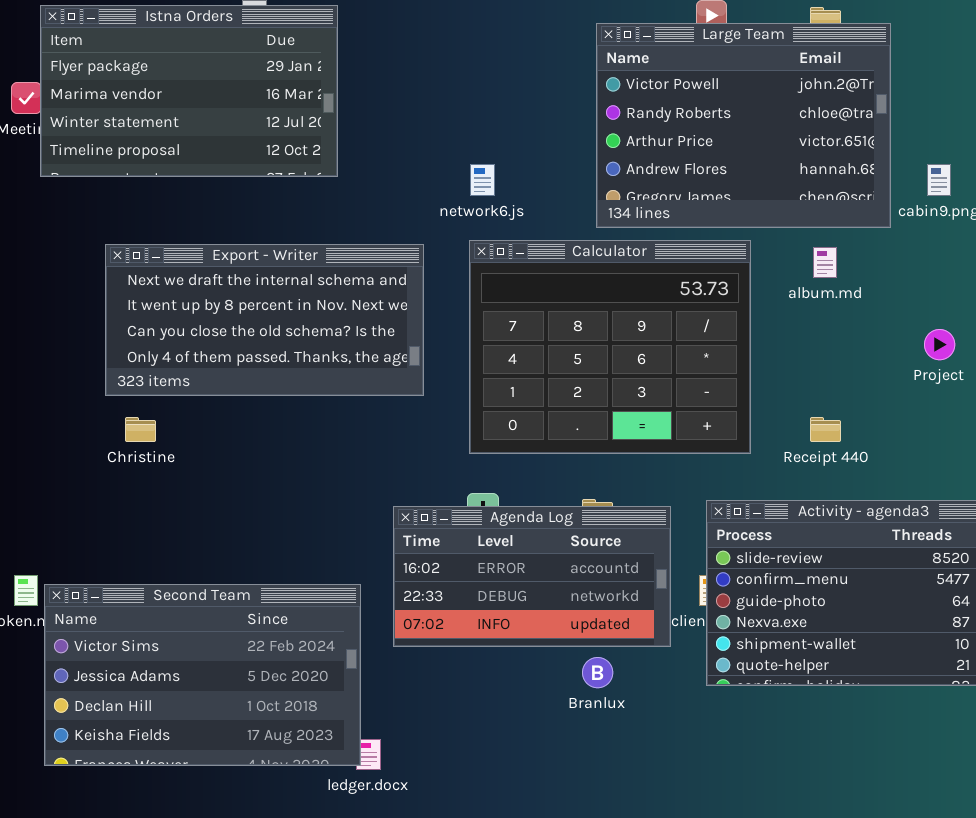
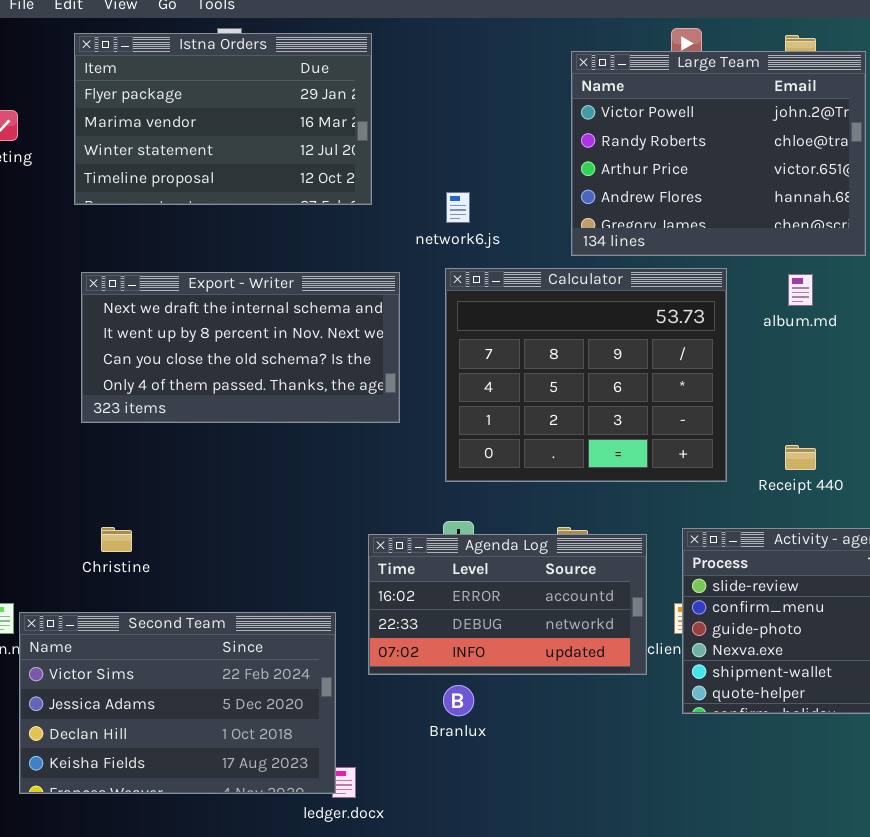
Istna Orders: [40,5,338,177] -> [74,33,372,205], moved
Christine: [125,417,156,442] -> [101,527,132,552], moved
Branlux: [582,657,613,688] -> [443,685,474,716], moved

